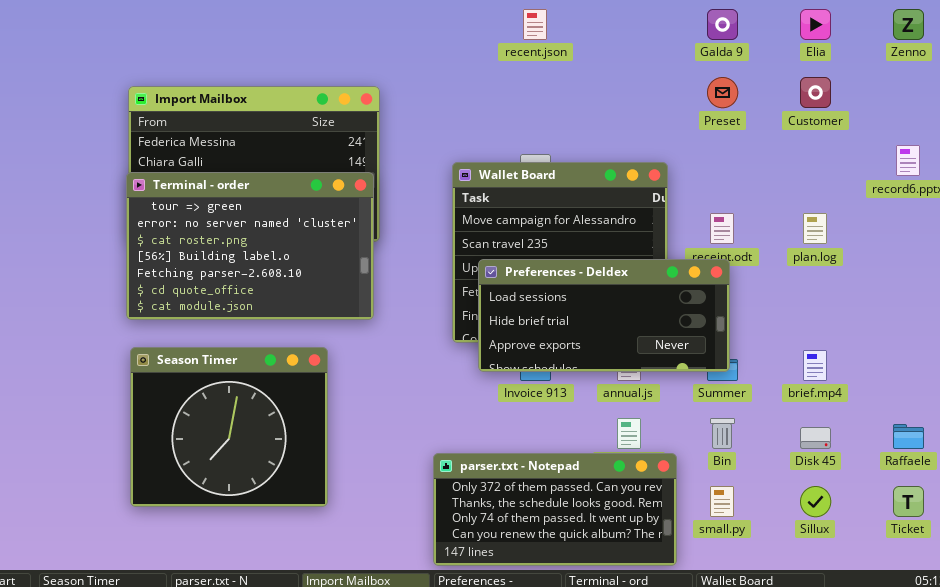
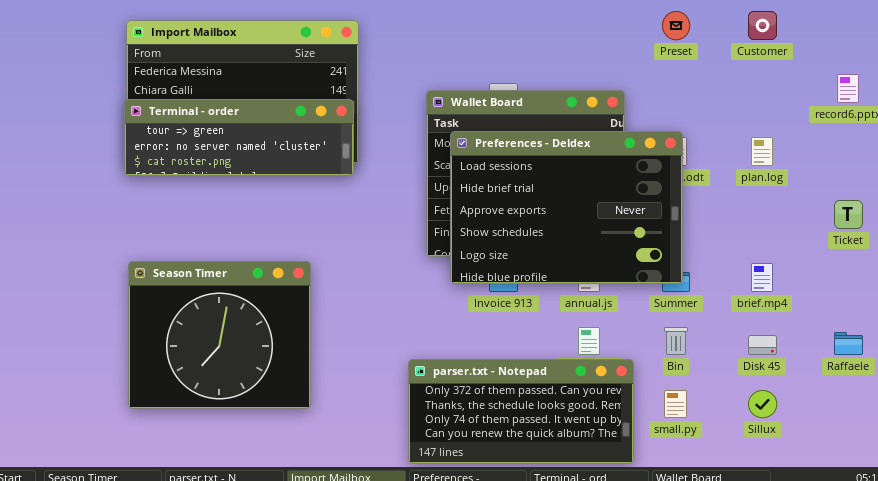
Terminal - order: [126,172,374,320] -> [124,99,354,176], resized
Preferences - Deldex: [478,259,730,372] -> [450,131,683,284], resized
Ticket: [893,486,924,517] -> [834,200,863,229], moved

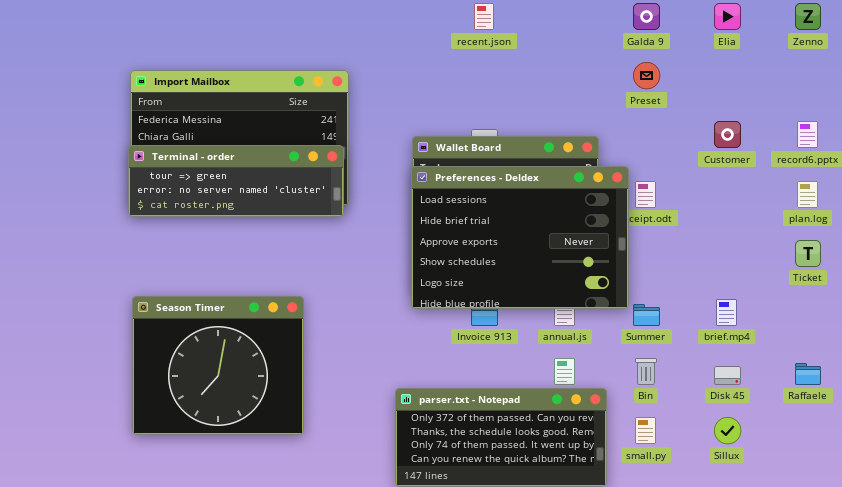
Customer: [748,11,777,40] -> [714,121,741,148], moved
Preferences - Deldex: [450,131,683,284] -> [411,166,629,309], moved
plan.log: [751,137,773,166] -> [797,181,818,208], moved

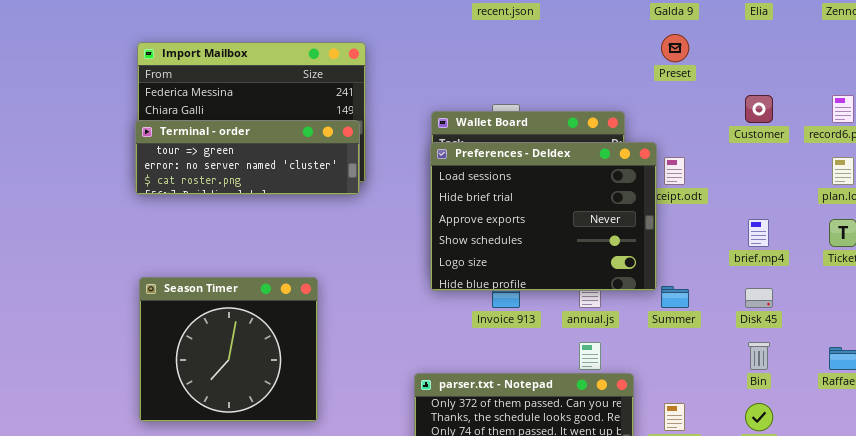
brief.mp4: [716,299,737,326] -> [748,219,769,247], moved
Bin: [635,358,657,385] -> [748,342,770,370], moved
Disk 45: [714,366,741,385] -> [745,288,773,308], moved

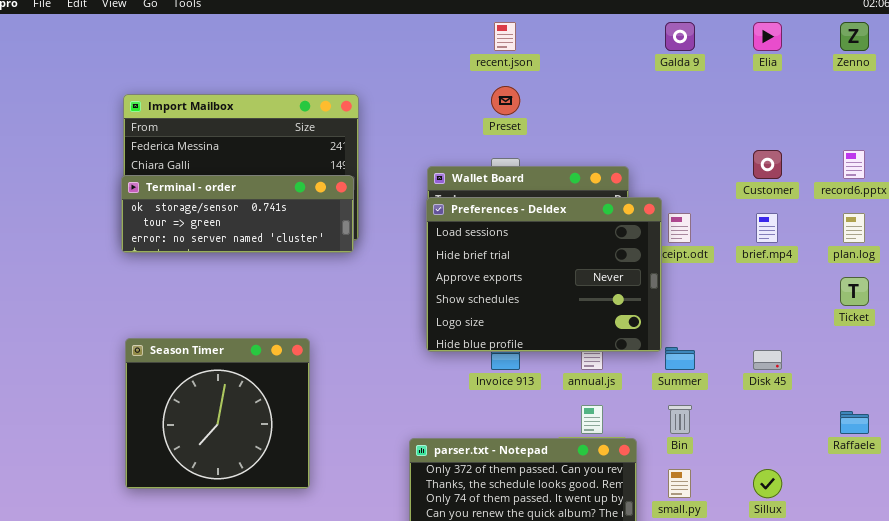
Preset: [661,34,689,62] -> [491,86,520,115], moved
Terminal - order: [135,120,360,195] -> [121,175,354,253], scrolled up 1 row
brief.mp4: [748,219,769,247] -> [756,213,778,243], moved
Bin: [748,342,770,370] -> [668,405,692,434], moved

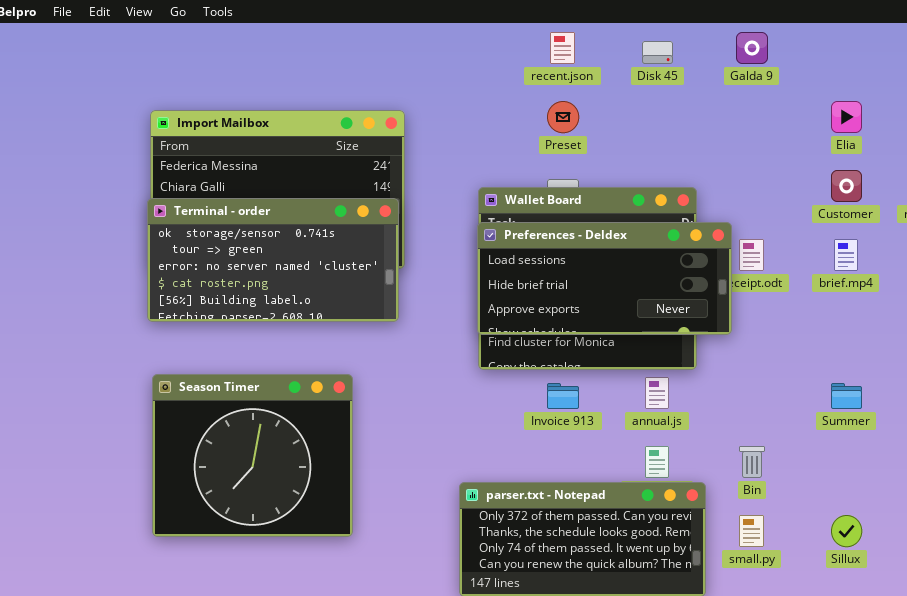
Elia: [753,22,782,51] -> [831,101,862,133], moved
Terminal - order: [121,175,354,253] -> [147,198,399,322], resized
Preferences - Deldex: [426,197,662,352] -> [477,222,732,335], resized
Summer: [665,347,695,370] -> [831,383,862,409], moved
Disk 45: [753,350,782,370] -> [642,41,673,64], moved

